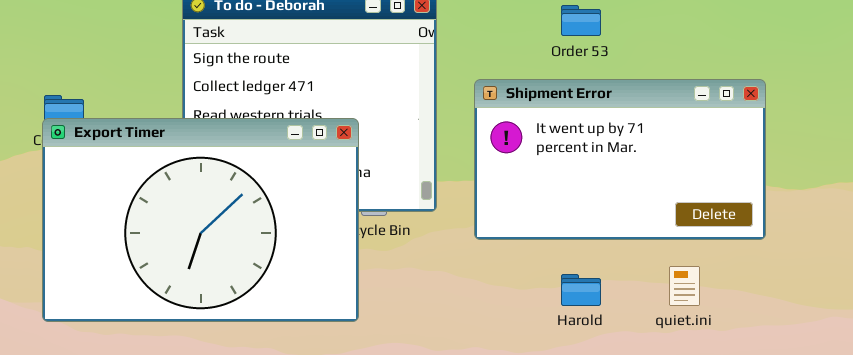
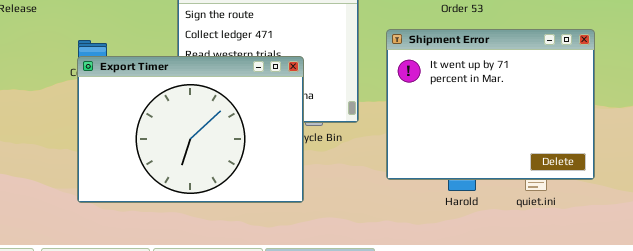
Shipment Error: [474,79,766,240] -> [386,29,595,180], resized

